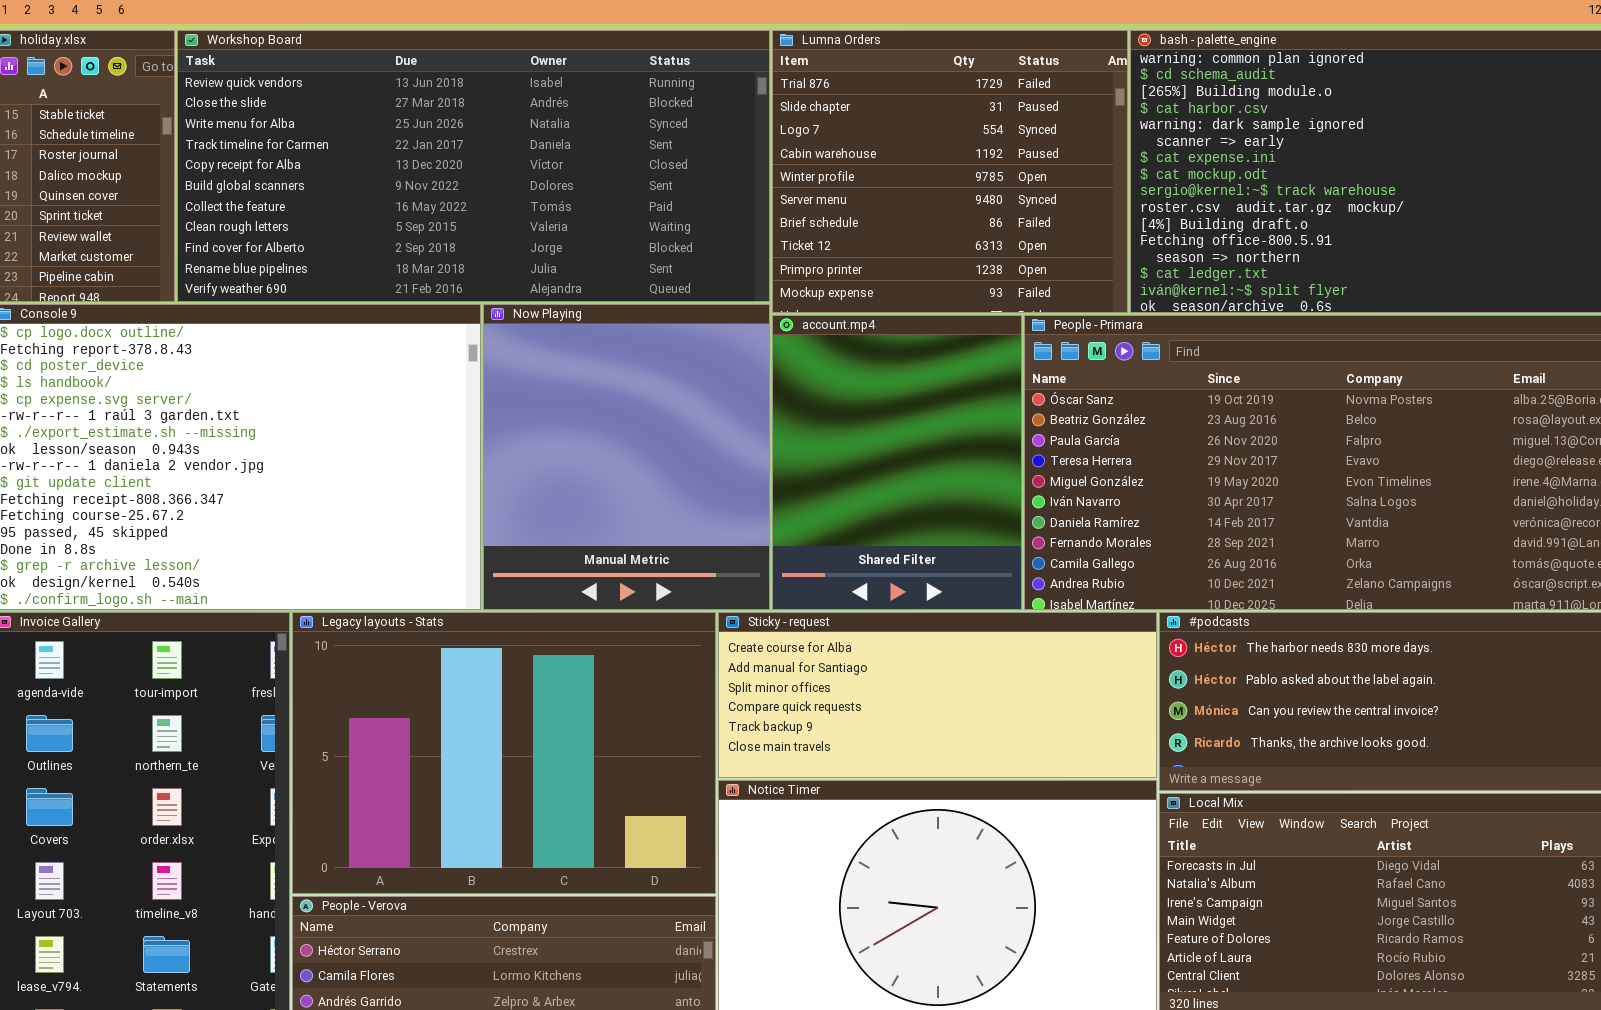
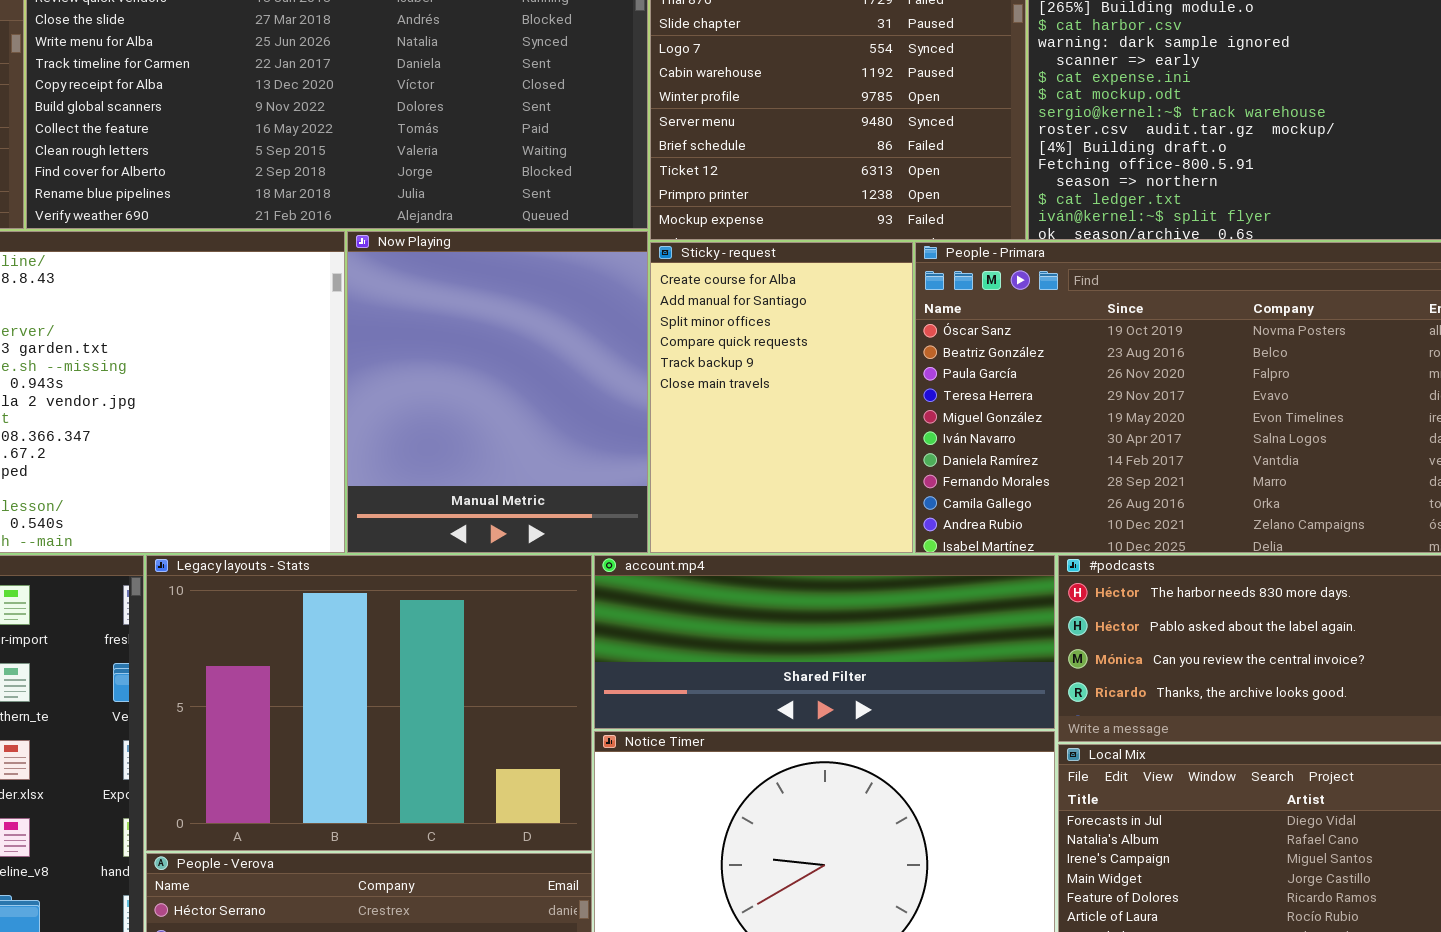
account.mp4: [772,315,1022,610] -> [594,555,1055,729], moved, resized
Sticky - request: [718,612,1157,778] -> [650,242,913,553], moved, resized

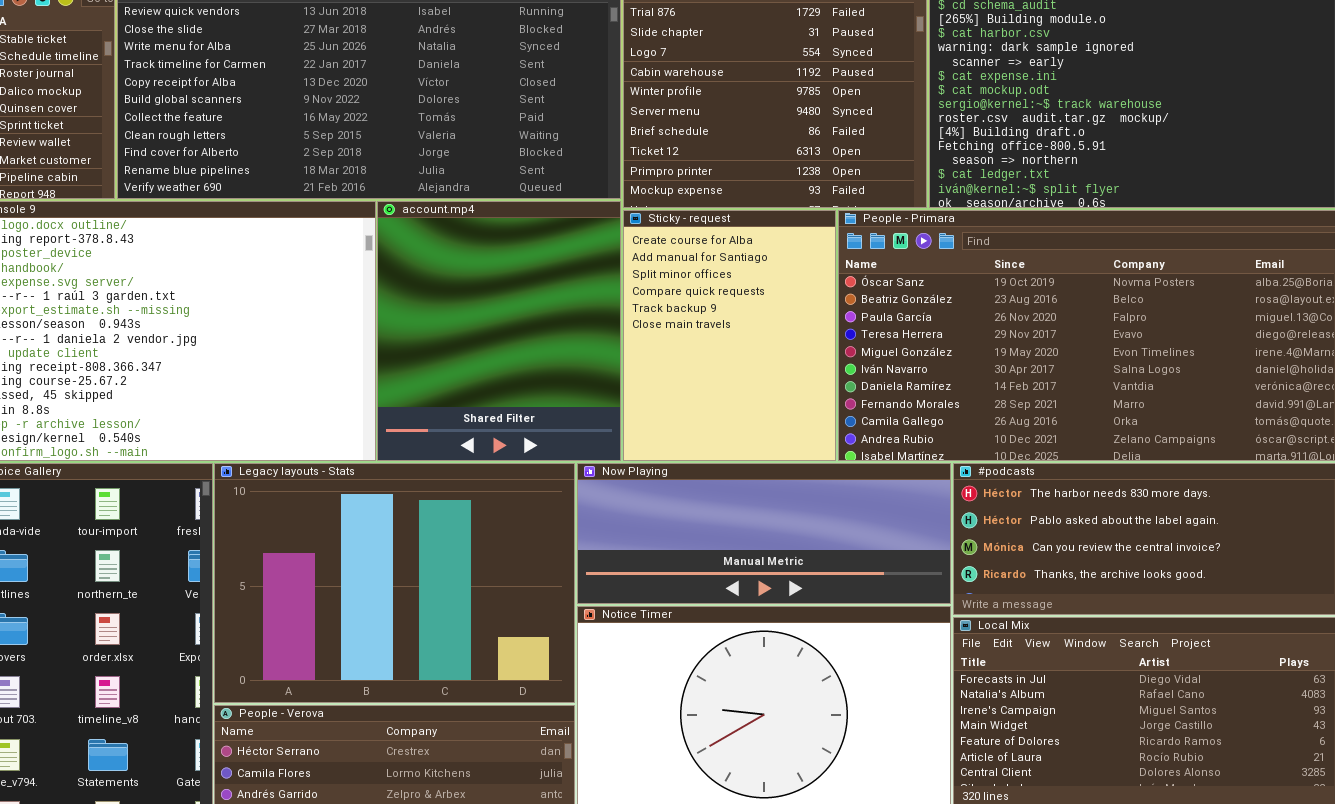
Now Playing: [347,231,648,553] -> [577,463,951,604], moved, resized
account.mp4: [594,555,1055,729] -> [377,201,621,461], moved, resized

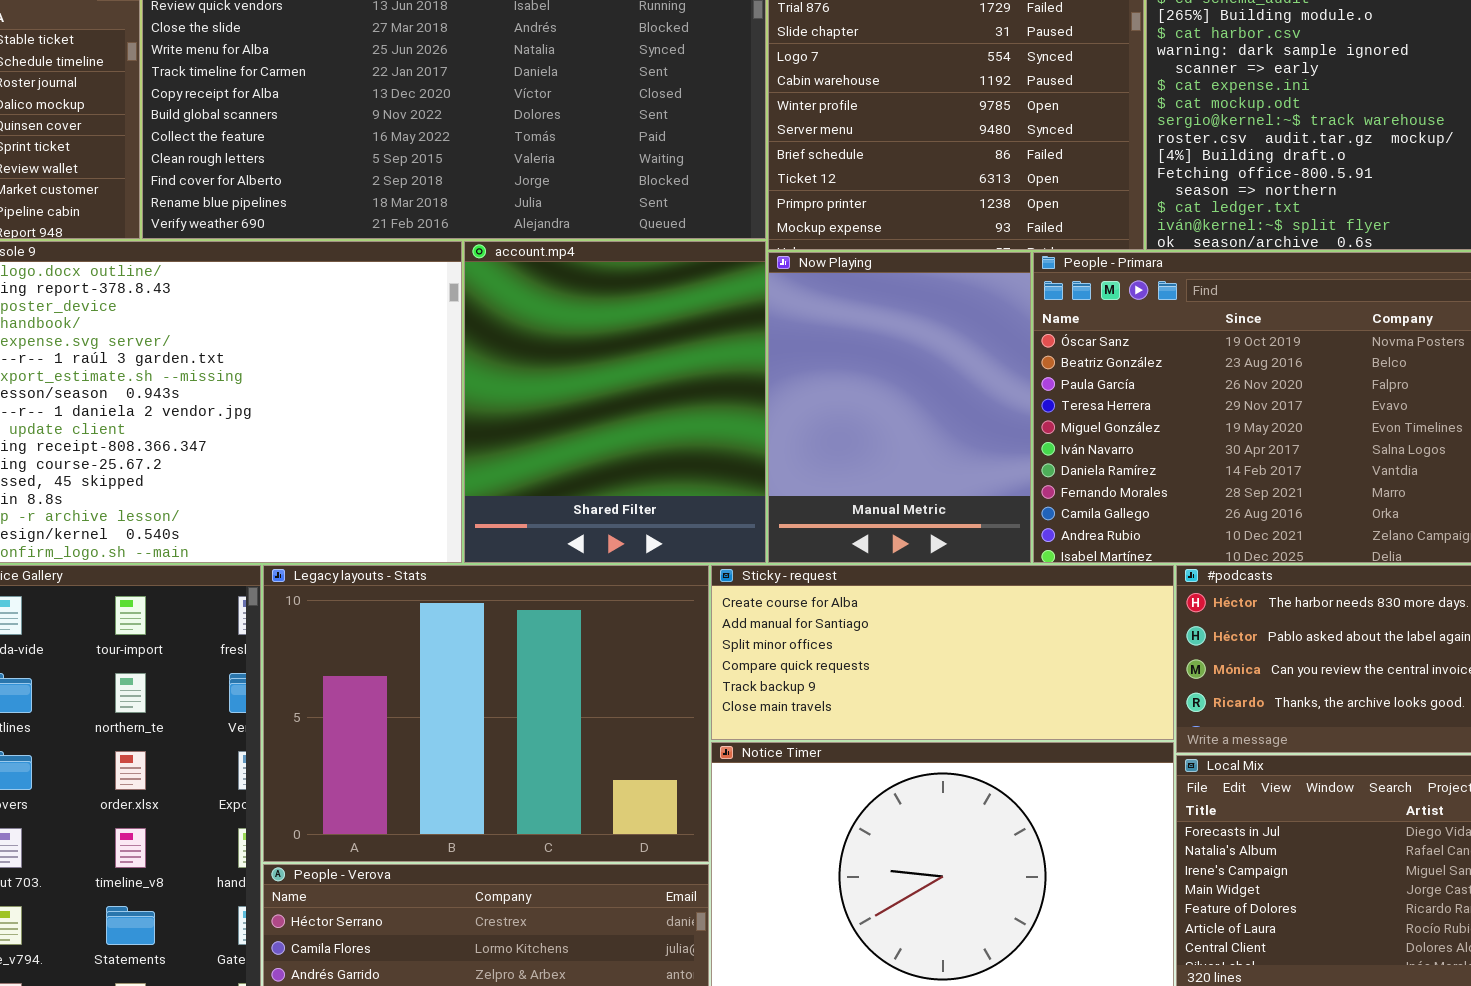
Sticky - request: [623,210,836,461] -> [711,565,1174,740], moved, resized
Now Playing: [577,463,951,604] -> [768,252,1031,563], moved, resized

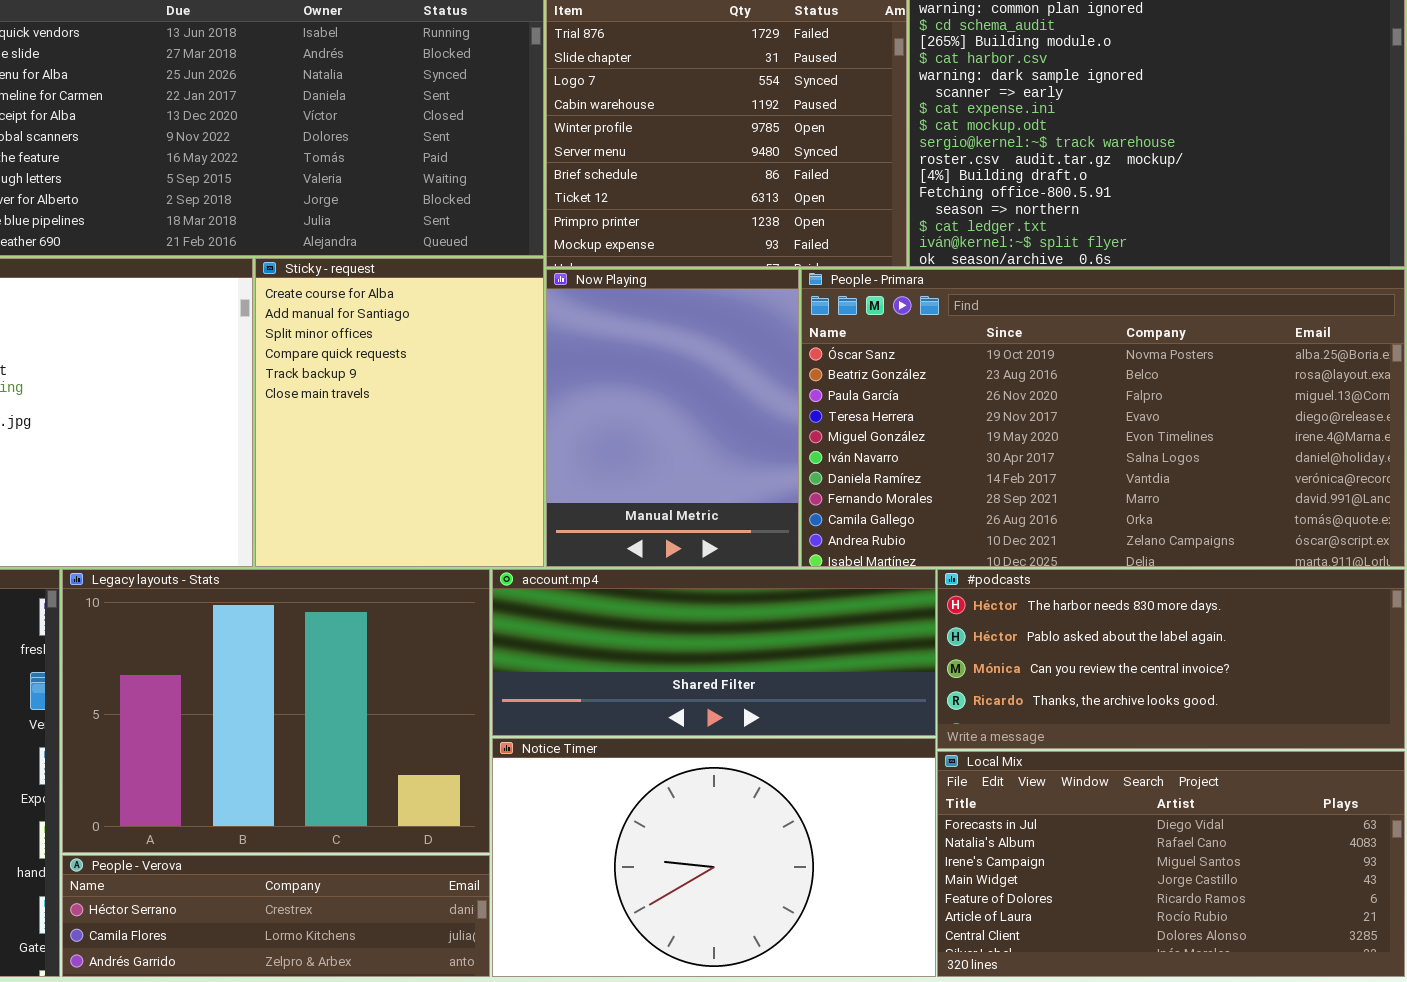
account.mp4: [464,241,766,563] -> [492,569,936,736], moved, resized
Sticky - request: [711,565,1174,740] -> [255,258,544,567], moved, resized

